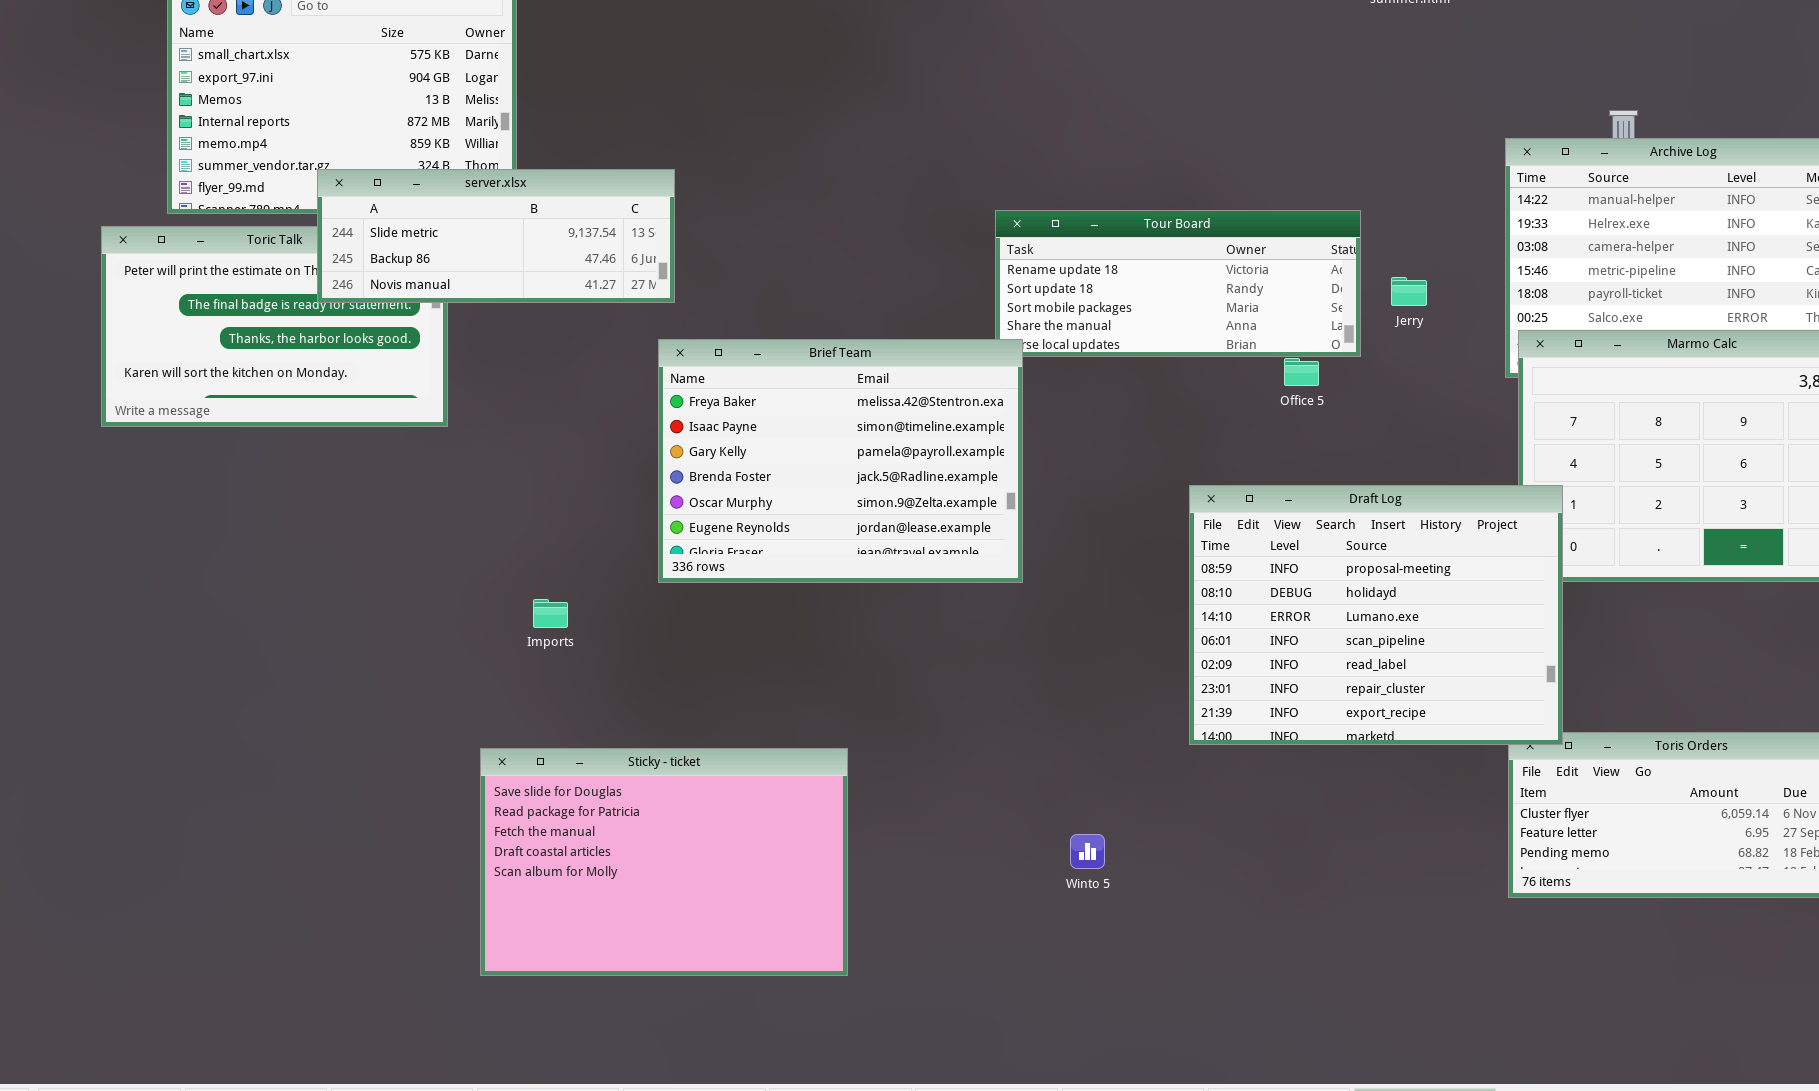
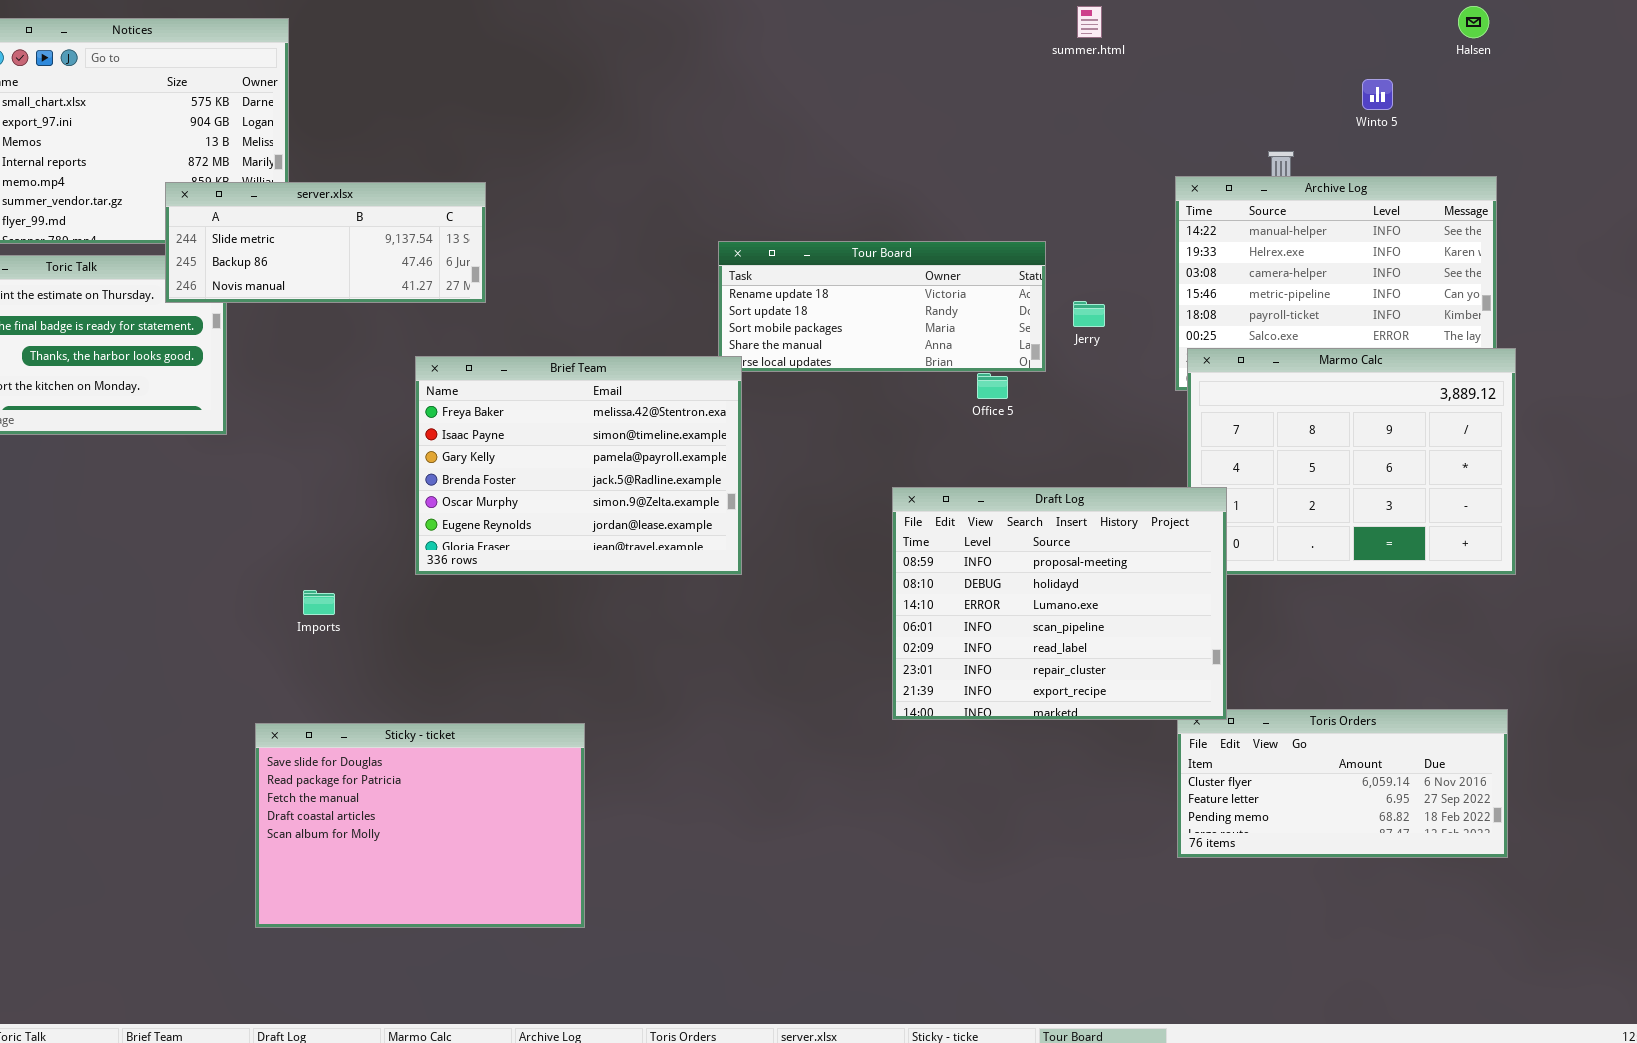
server.xlsx: [317,169,675,303] -> [165,182,486,303], moved
Winto 5: [1070,834,1105,869] -> [1362,79,1393,110], moved

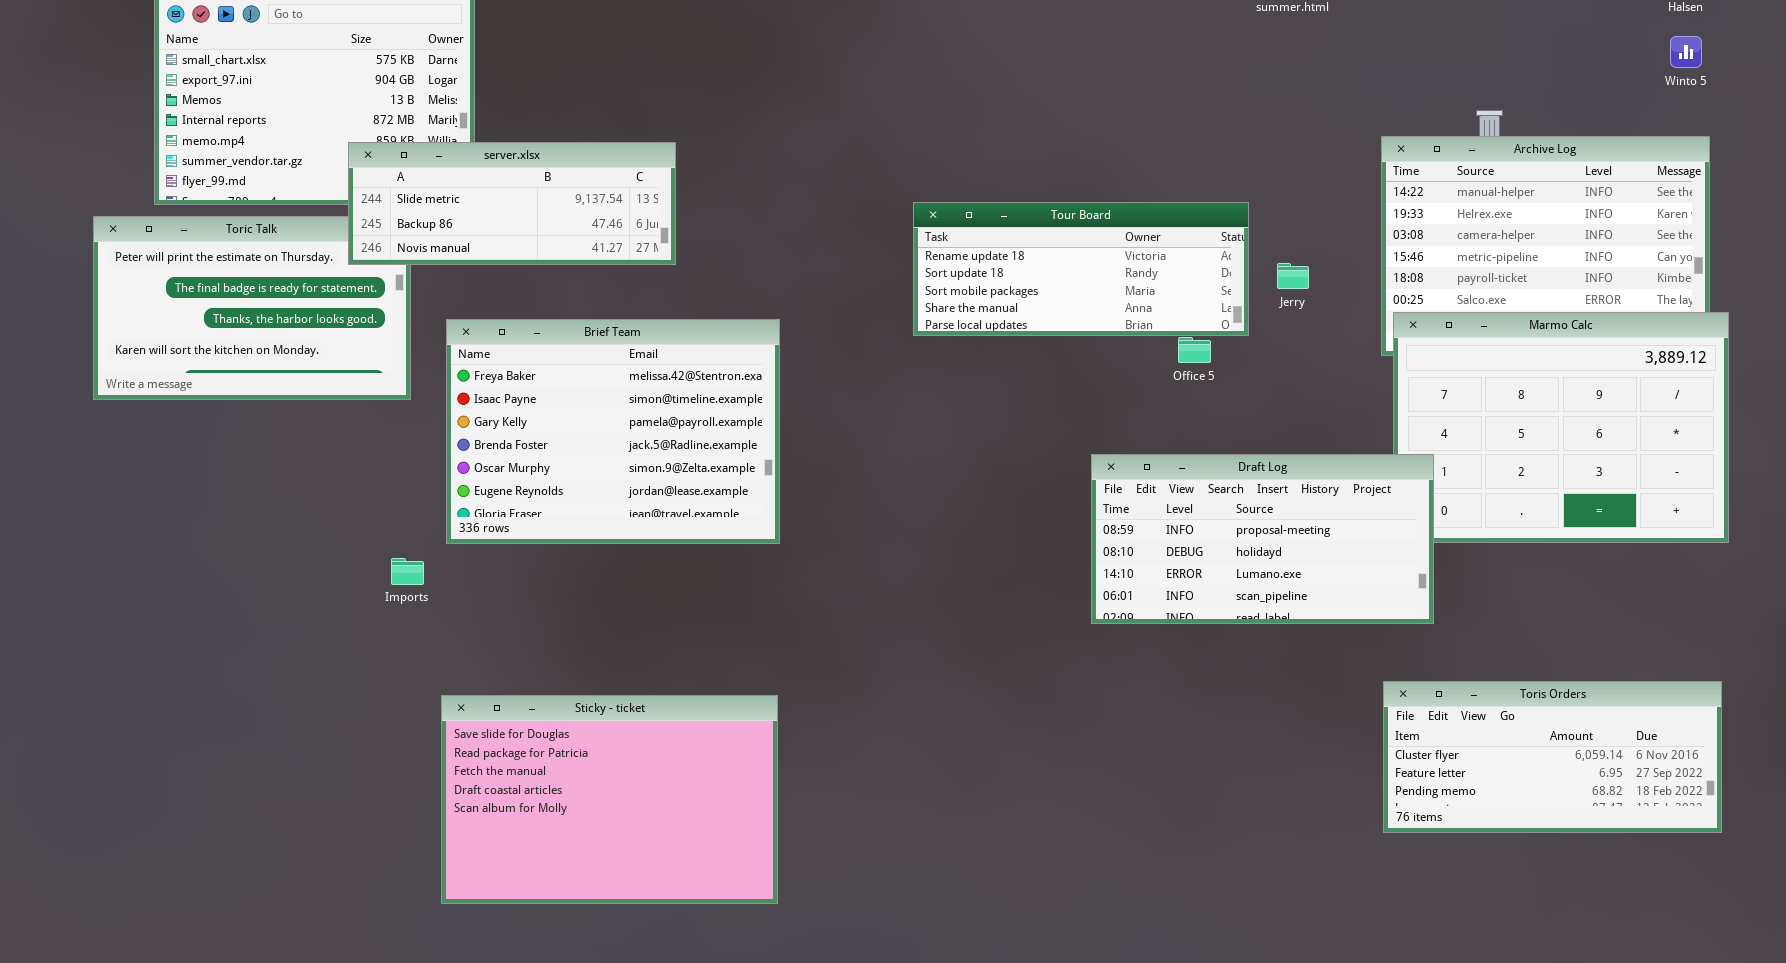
Winto 5: [1362,79,1393,110] -> [1670,36,1702,68], moved
Brief Team: [415,356,742,575] -> [446,319,780,544], moved
Draft Log: [892,487,1227,720] -> [1091,454,1434,624], resized
Imports: [303,590,335,615] -> [391,558,424,585], moved

